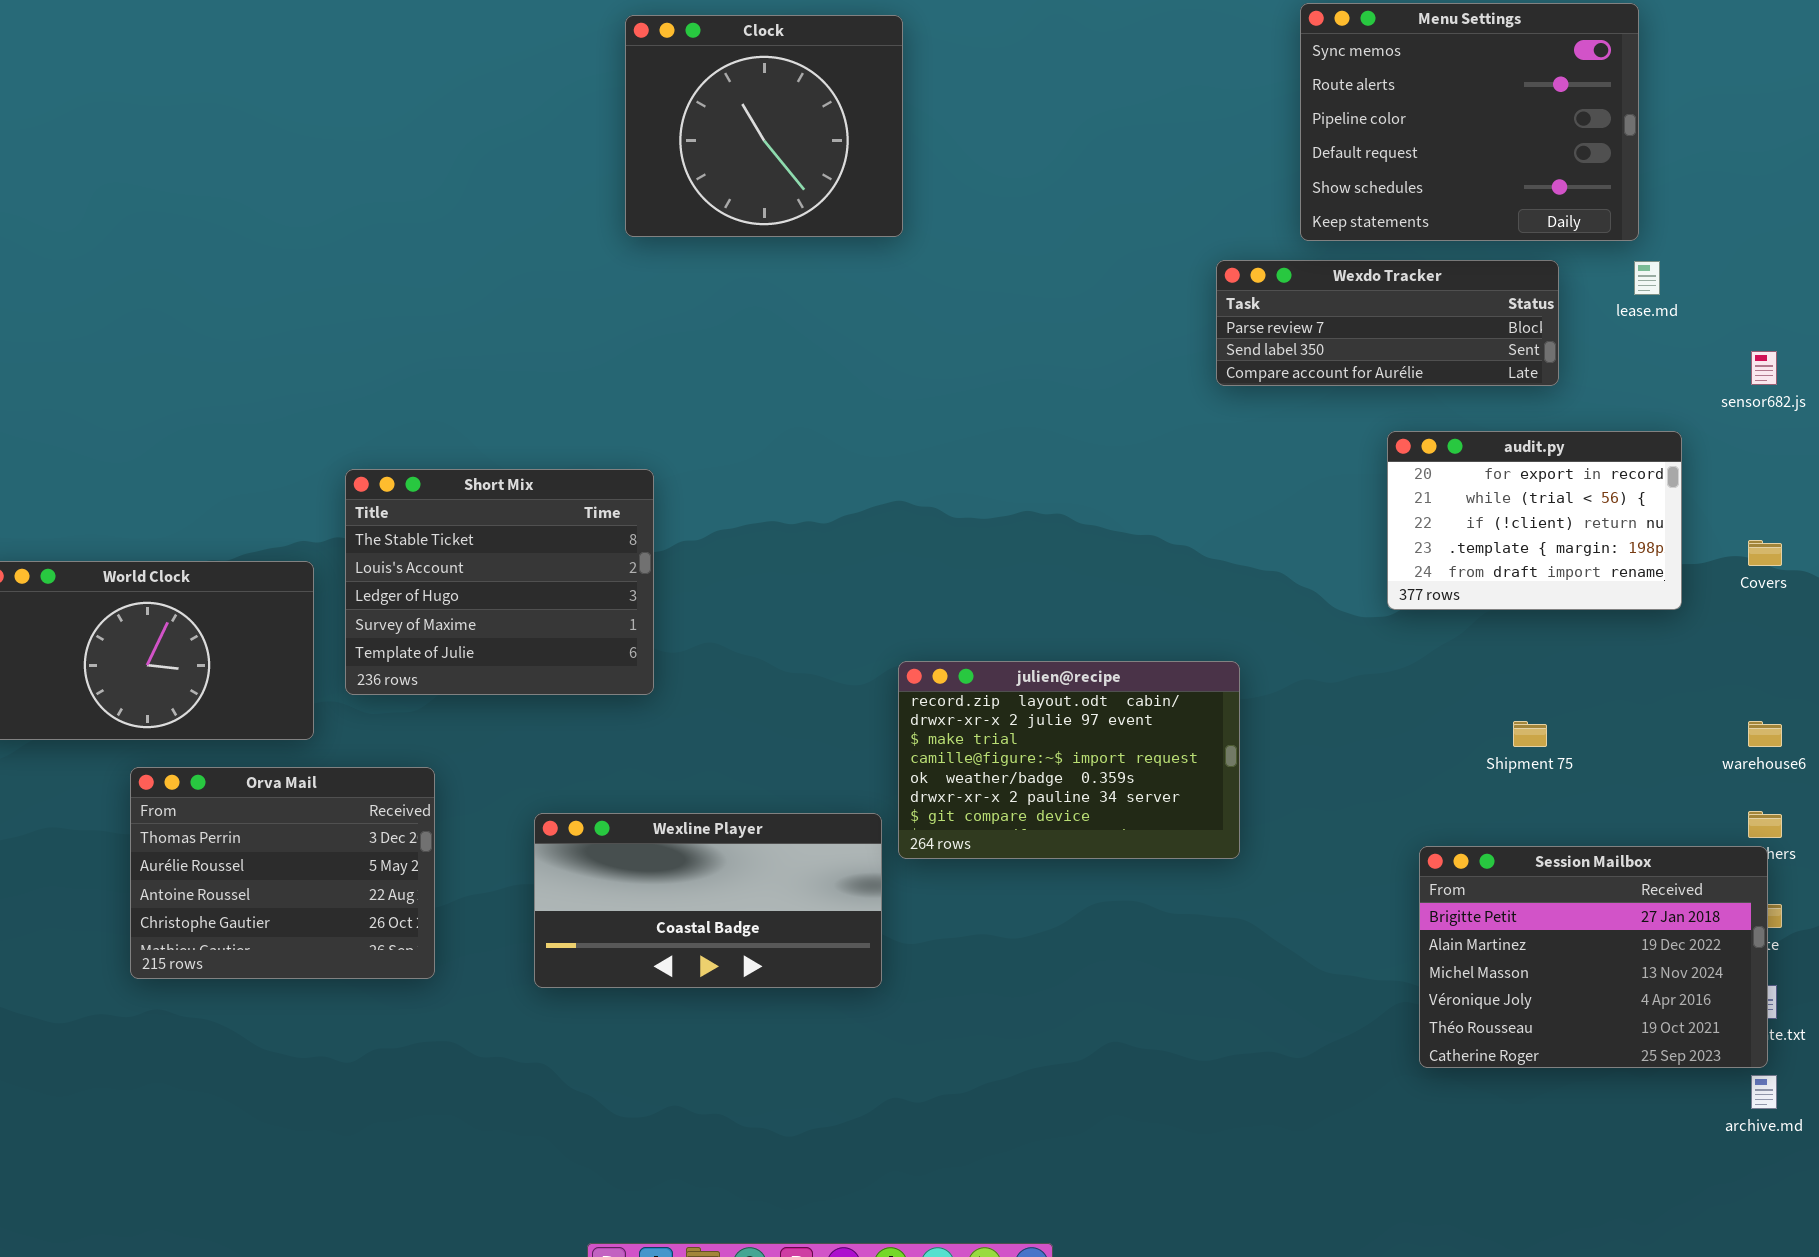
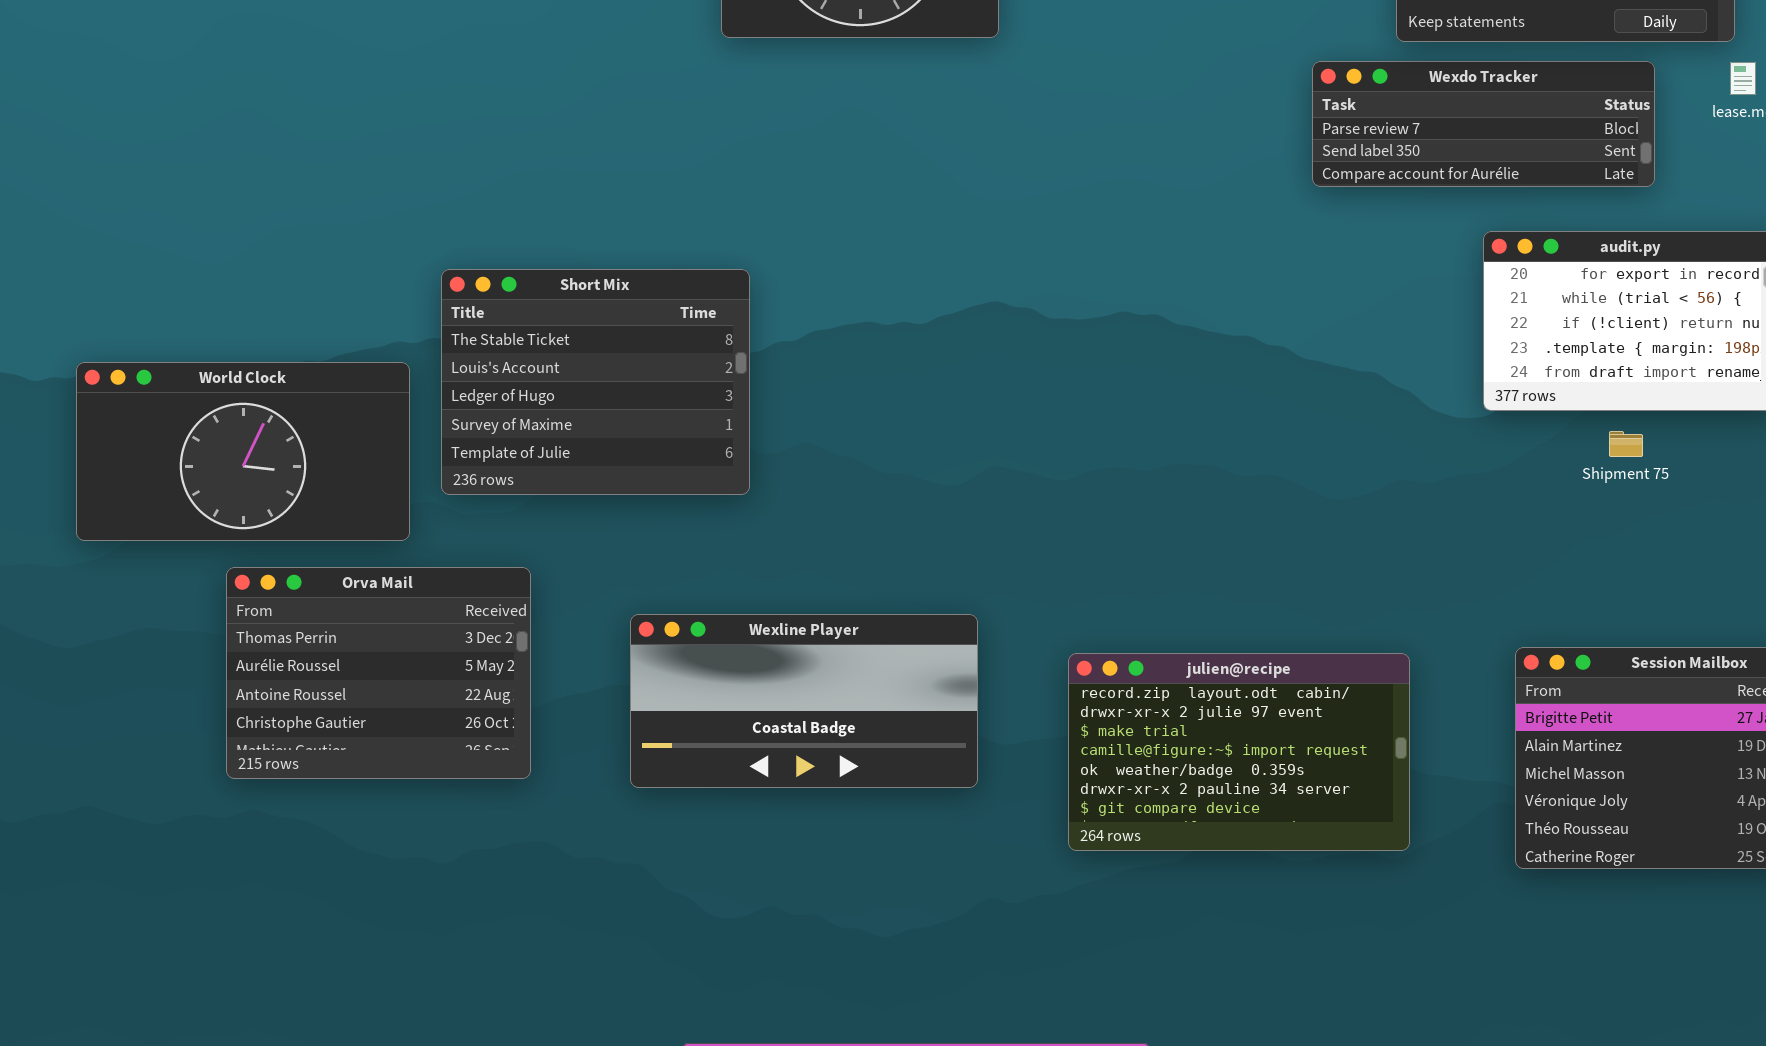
julien@recipe: [898,661,1240,859] -> [1068,653,1410,851], moved
Shipment 75: [1513,721,1547,747] -> [1609,431,1643,457], moved

